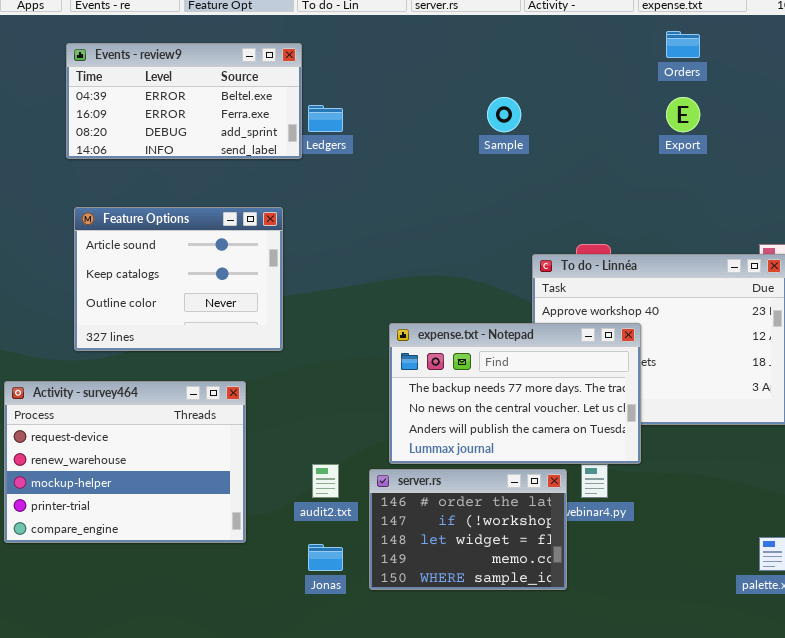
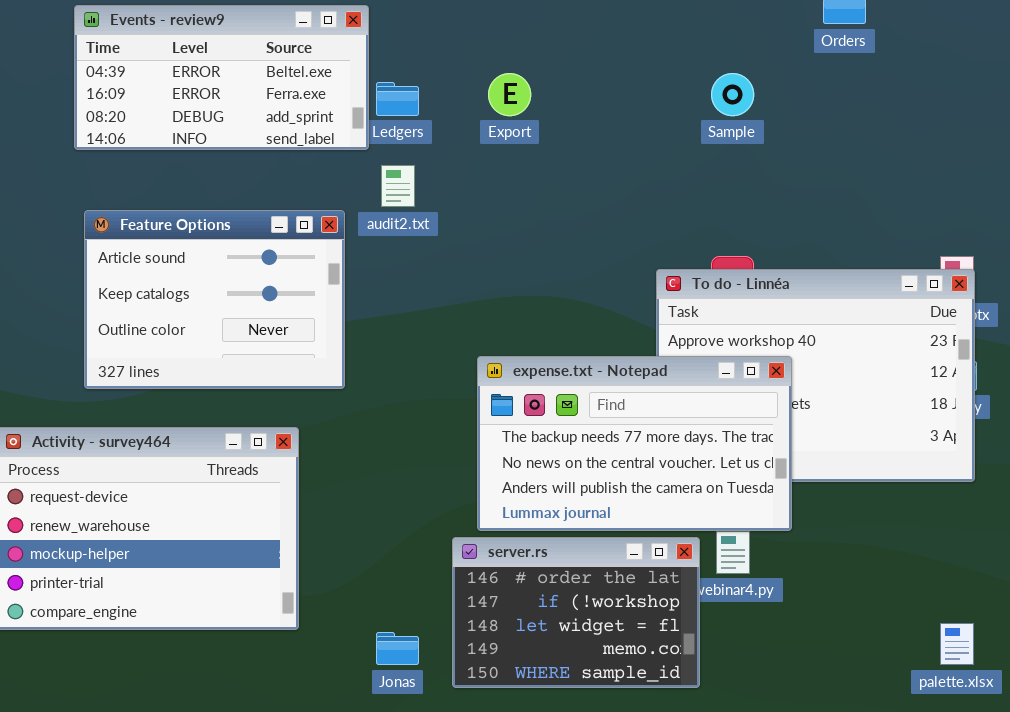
Sample: [487,97,521,132] -> [711,73,754,116], moved
Export: [666,97,700,132] -> [488,73,531,116], moved
audit2.txt: [312,464,339,498] -> [381,165,415,207], moved

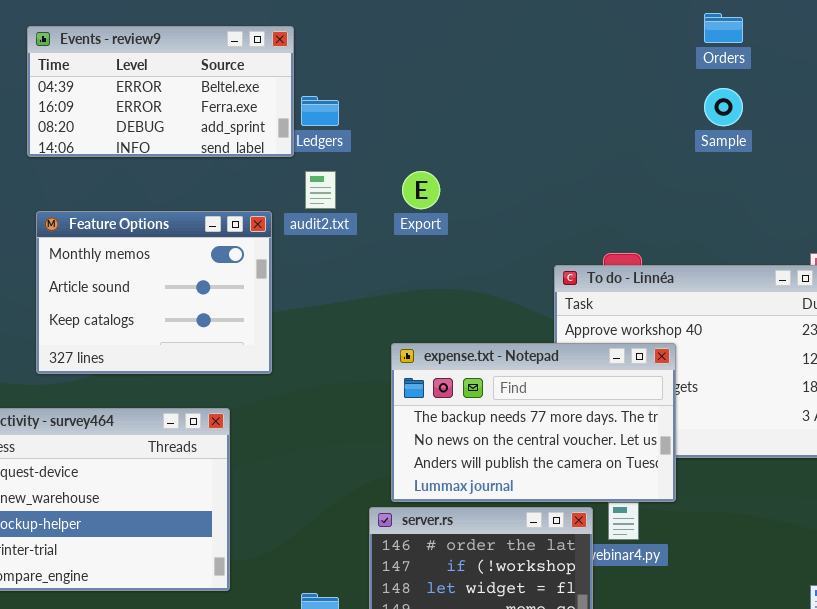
Export: [488,73,531,116] -> [402,171,440,209], moved
Sample: [711,73,754,116] -> [704,88,743,126], moved
Feature Options: [84,210,345,389] -> [36,211,272,374], scrolled up 1 row

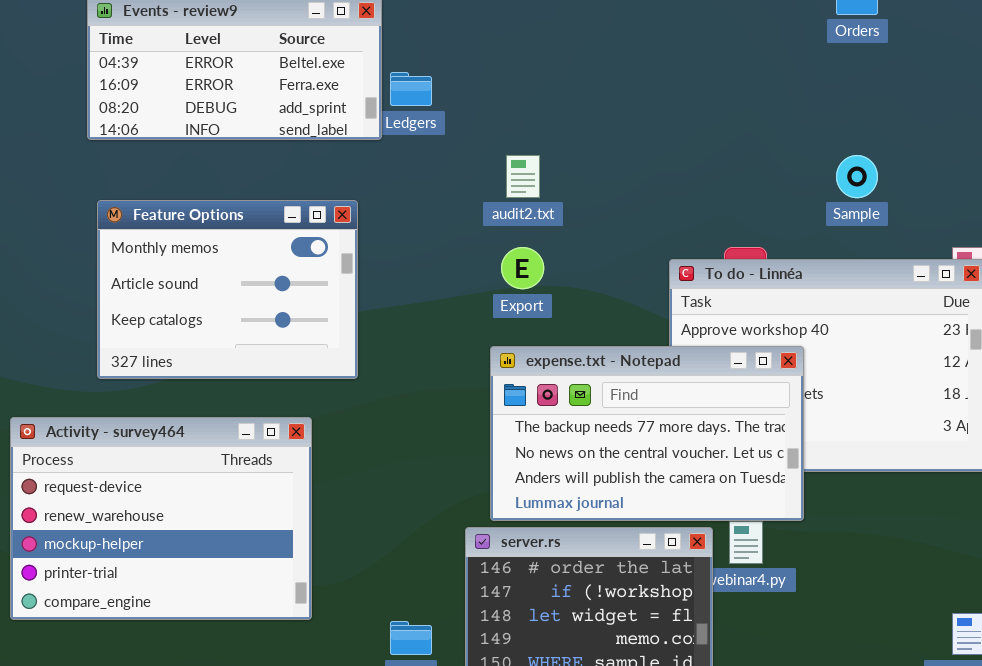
Sample: [704,88,743,126] -> [836,155,878,198], moved
audit2.txt: [305,171,336,209] -> [506,155,540,198], moved
Export: [402,171,440,209] -> [501,247,544,289], moved

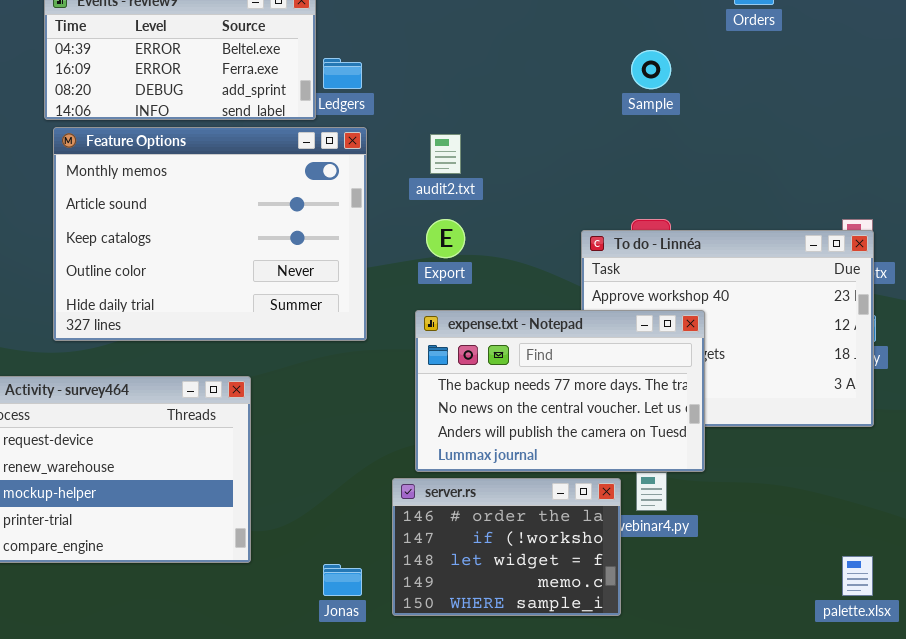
Sample: [836,155,878,198] -> [631,50,671,89], moved
Feature Options: [97,200,358,379] -> [53,127,367,341], resized

